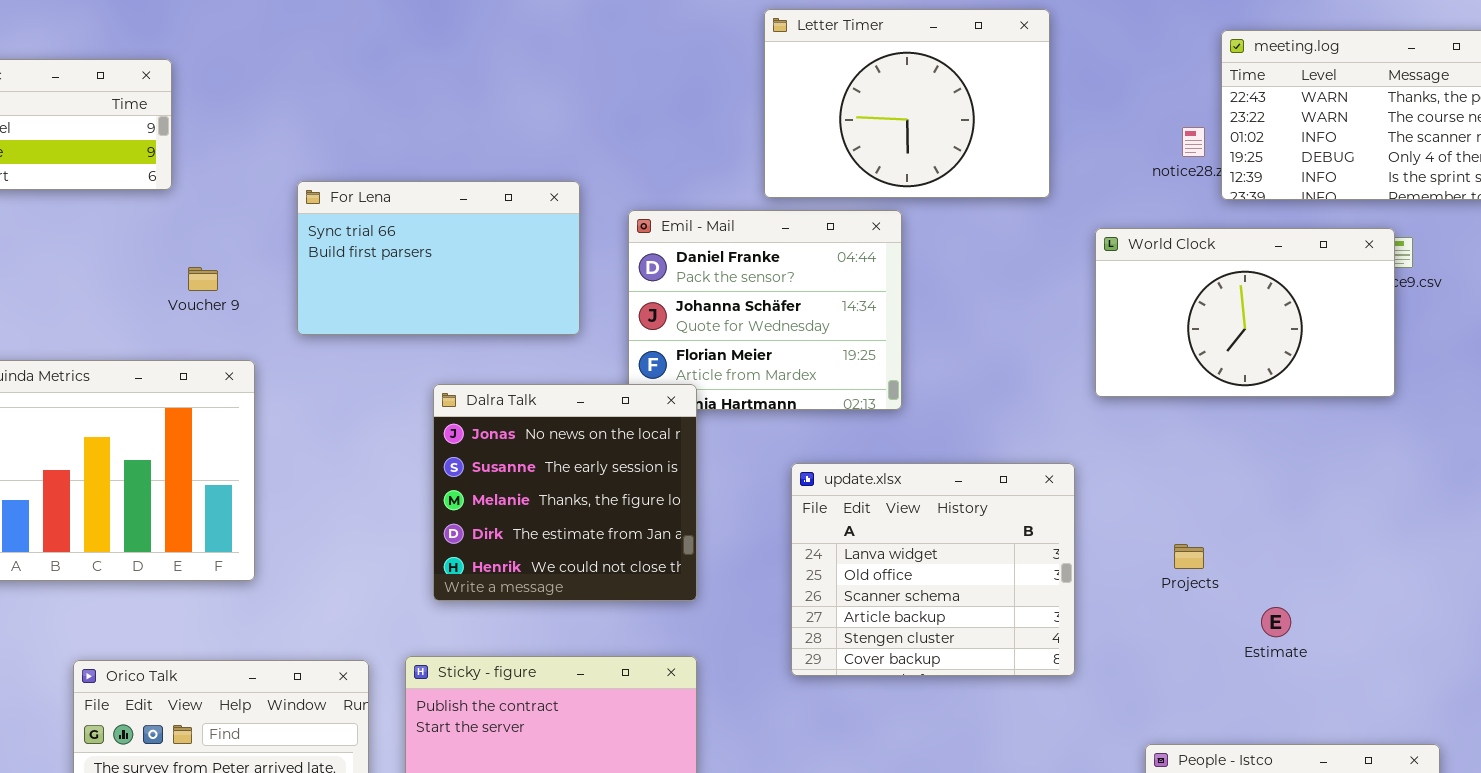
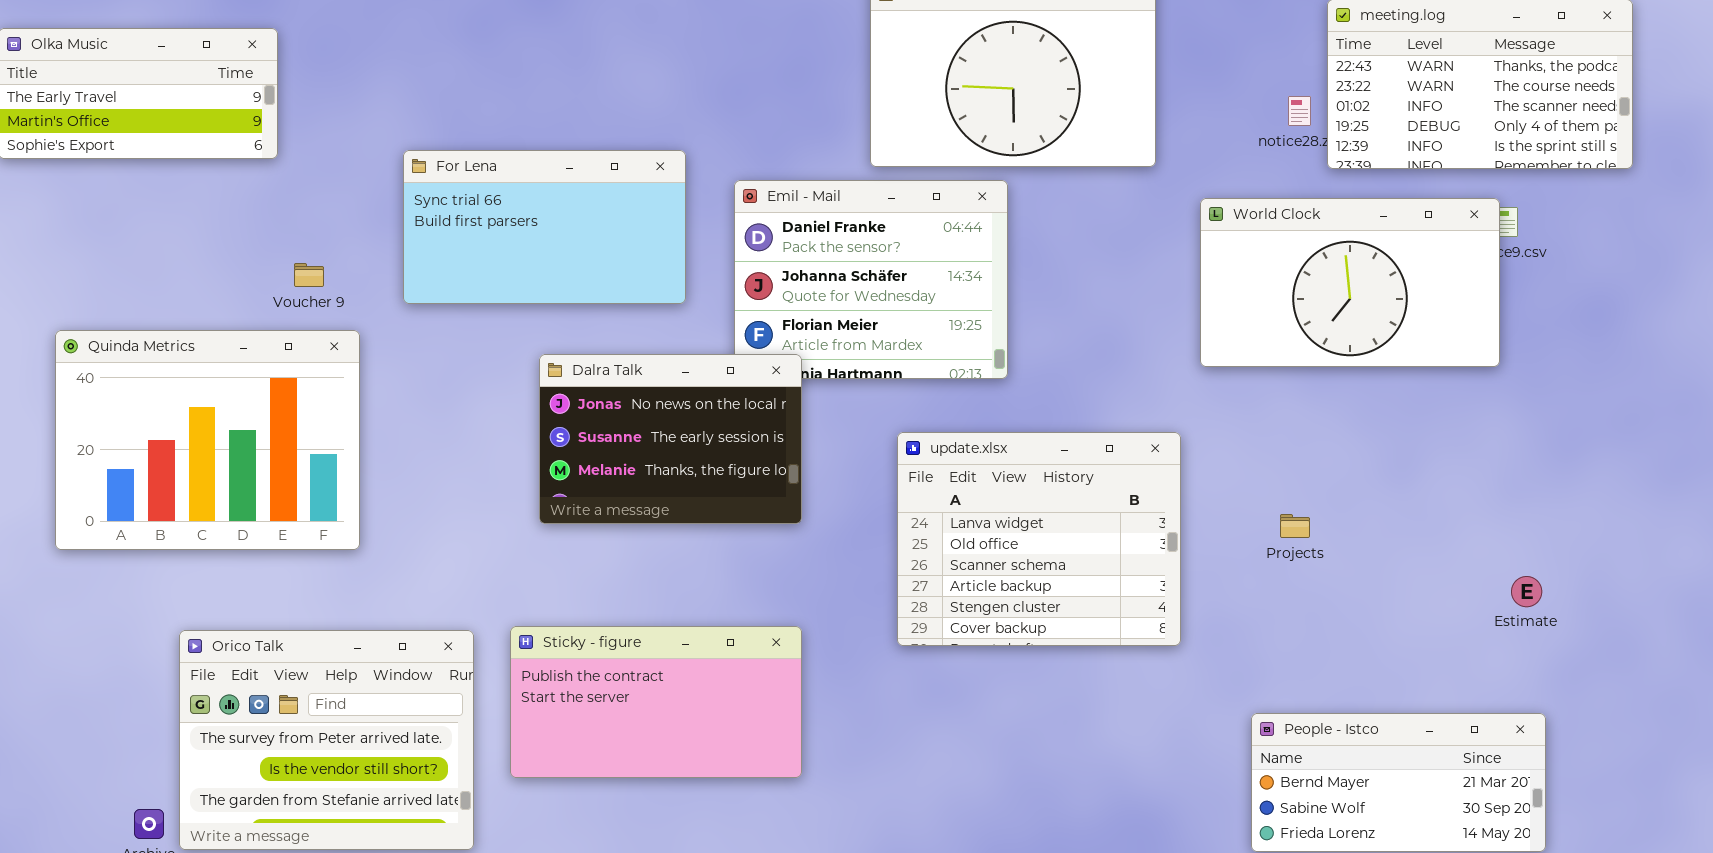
Voucher 9: [188,267,218,291] -> [294,263,324,287], moved
Dalra Talk: [433,384,697,601] -> [539,354,802,524], resized
Estimate: [1261,607,1291,637] -> [1511,576,1542,607], moved

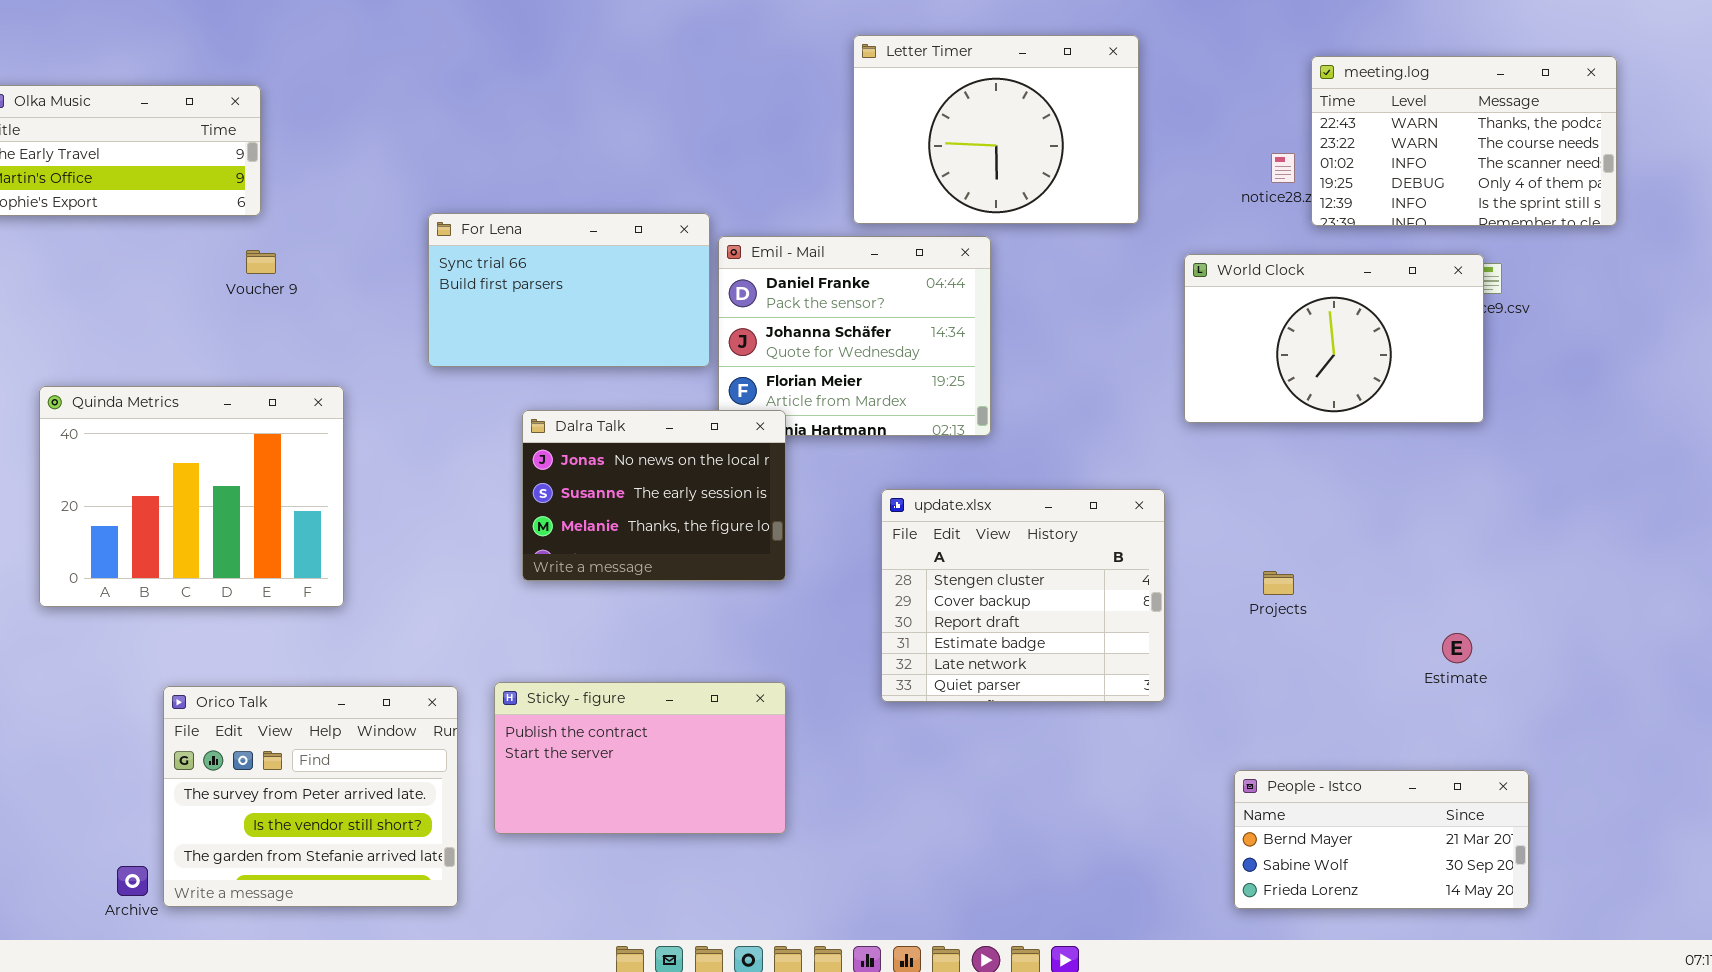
For Lena: [403,150,686,304] -> [428,213,710,367], moved
Voucher 9: [294,263,324,287] -> [246,250,276,274], moved
update.xlsx: [897,432,1181,646] -> [881,489,1165,702], scrolled down 4 rows
Estimate: [1511,576,1542,607] -> [1442,633,1472,663], moved

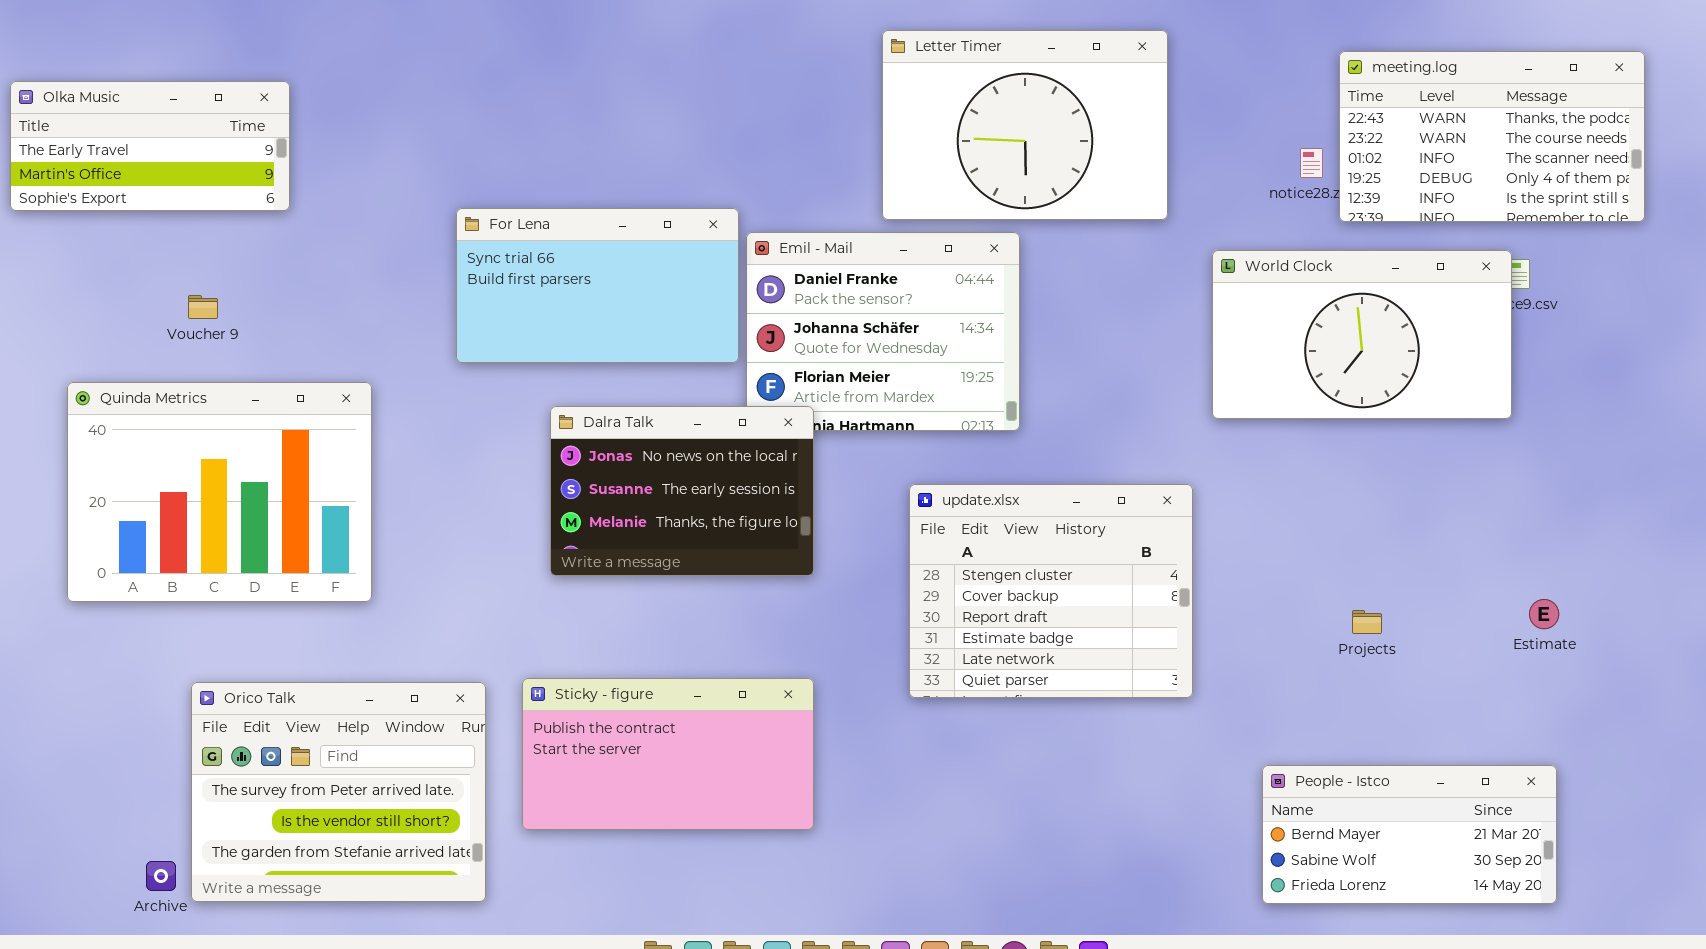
Voucher 9: [246,250,276,274] -> [188,295,218,319], moved
Projects: [1263,571,1294,595] -> [1352,610,1382,634], moved
Estimate: [1442,633,1472,663] -> [1529,599,1559,629], moved

